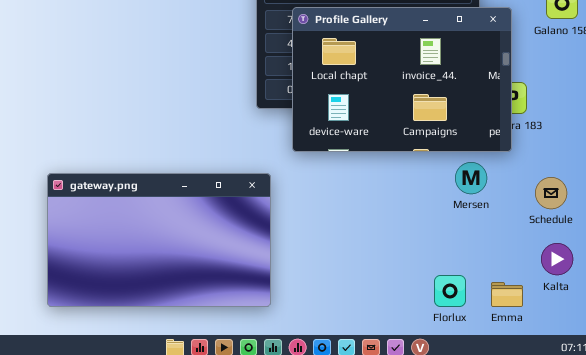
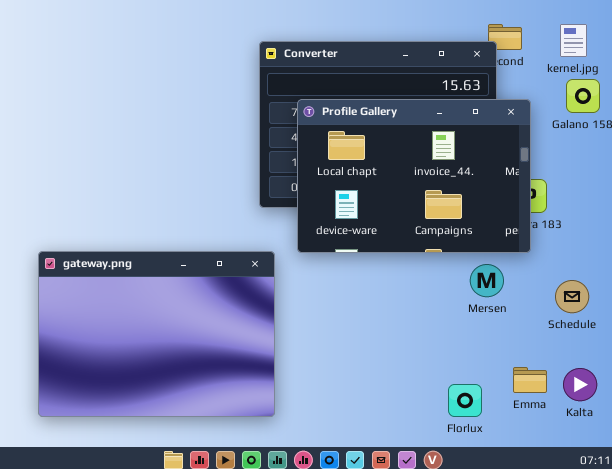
gateway.png: [47,173,271,307] -> [38,251,275,417], resized
Kalta: [541,243,573,275] -> [563,368,597,401], moved
Emma: [491,282,523,307] -> [513,367,547,393], moved

